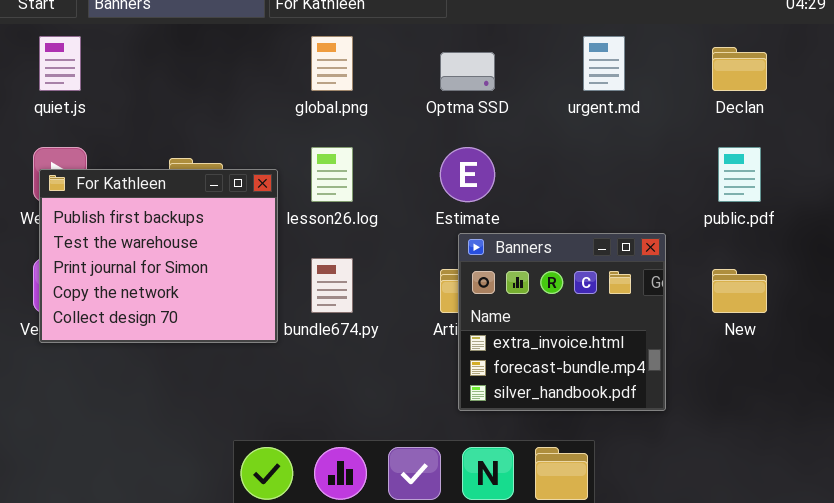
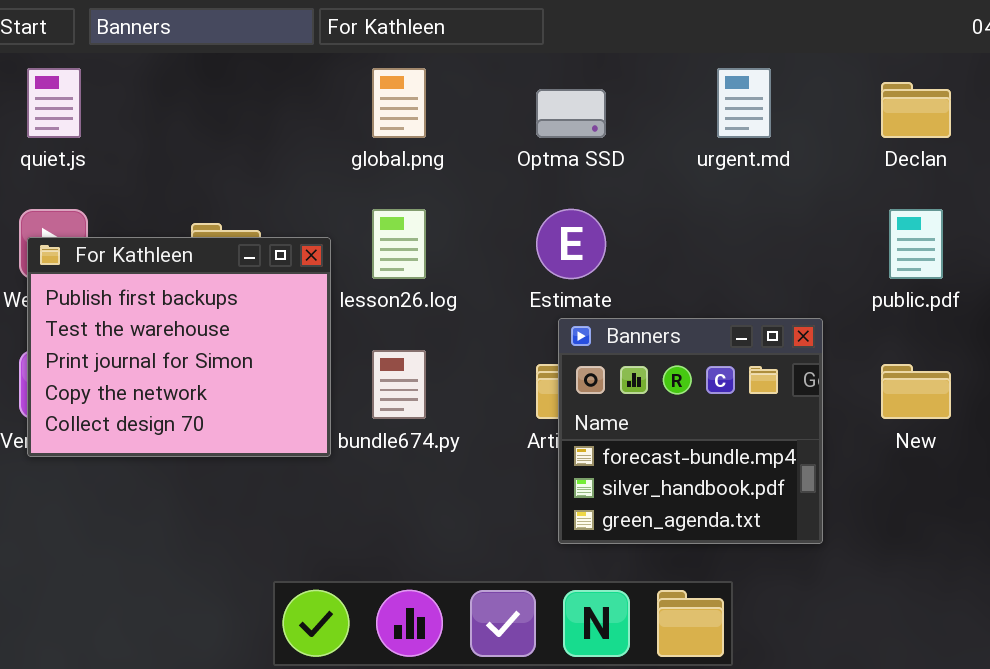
Banners: [458,233,666,411] -> [558,318,823,544], scrolled down 1 row

